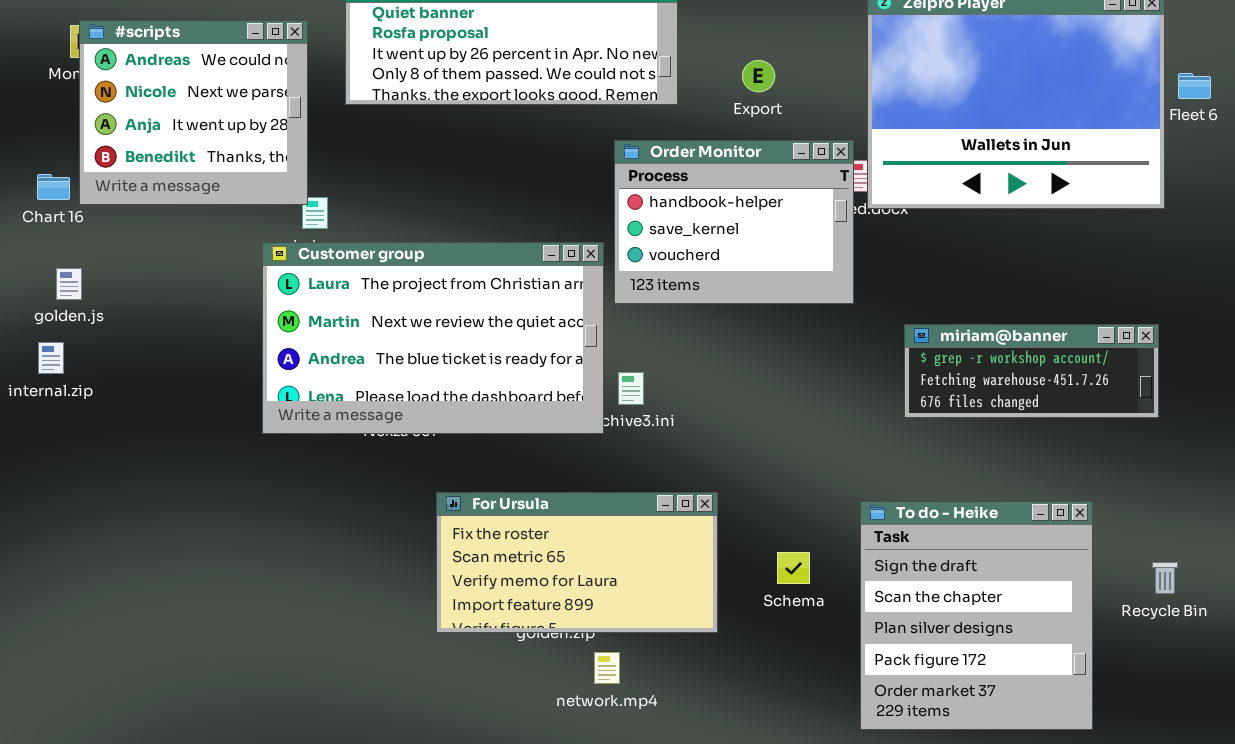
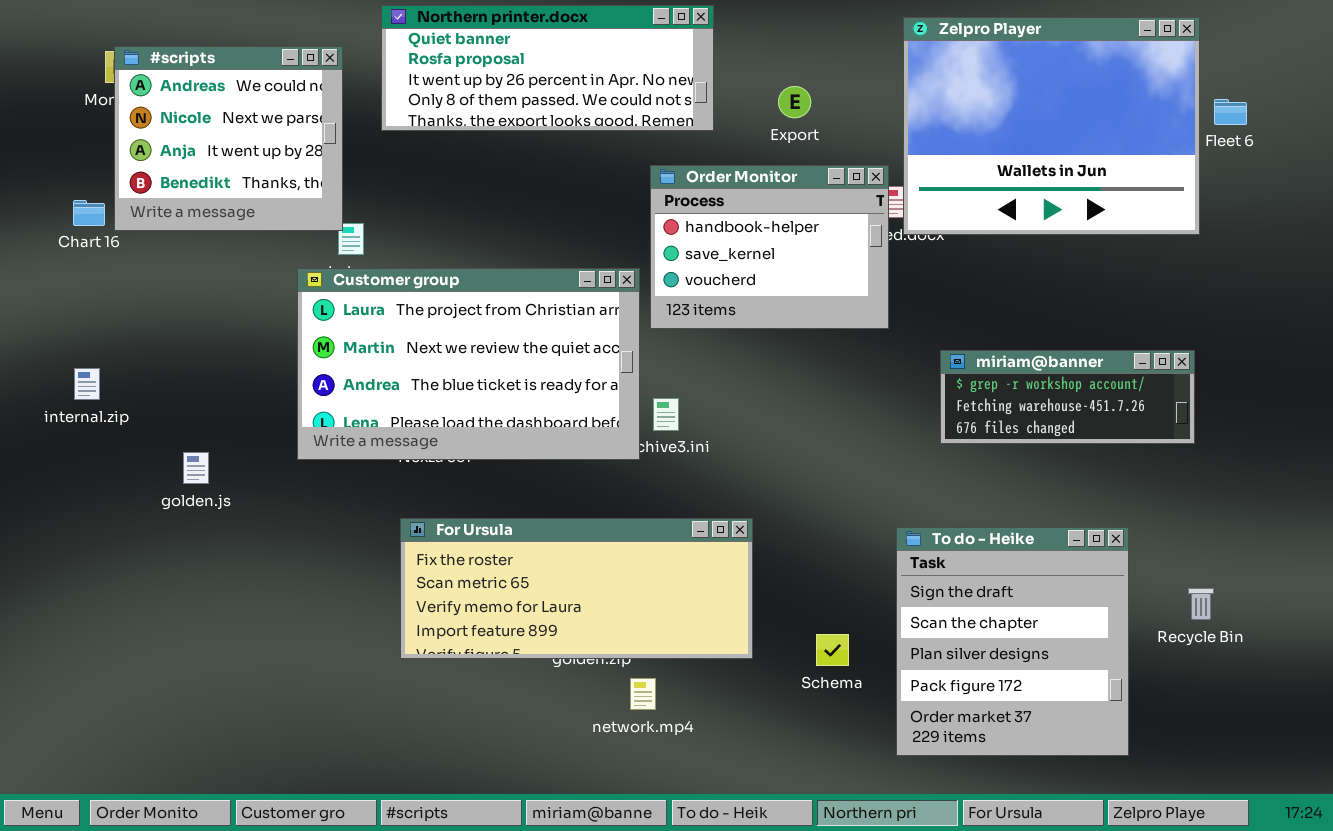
golden.js: [56,268,82,300] -> [183,452,209,484], moved
For Ursula: [436,492,718,633] -> [400,518,753,659], resized
Schema: [777,552,810,584] -> [816,634,849,666], moved

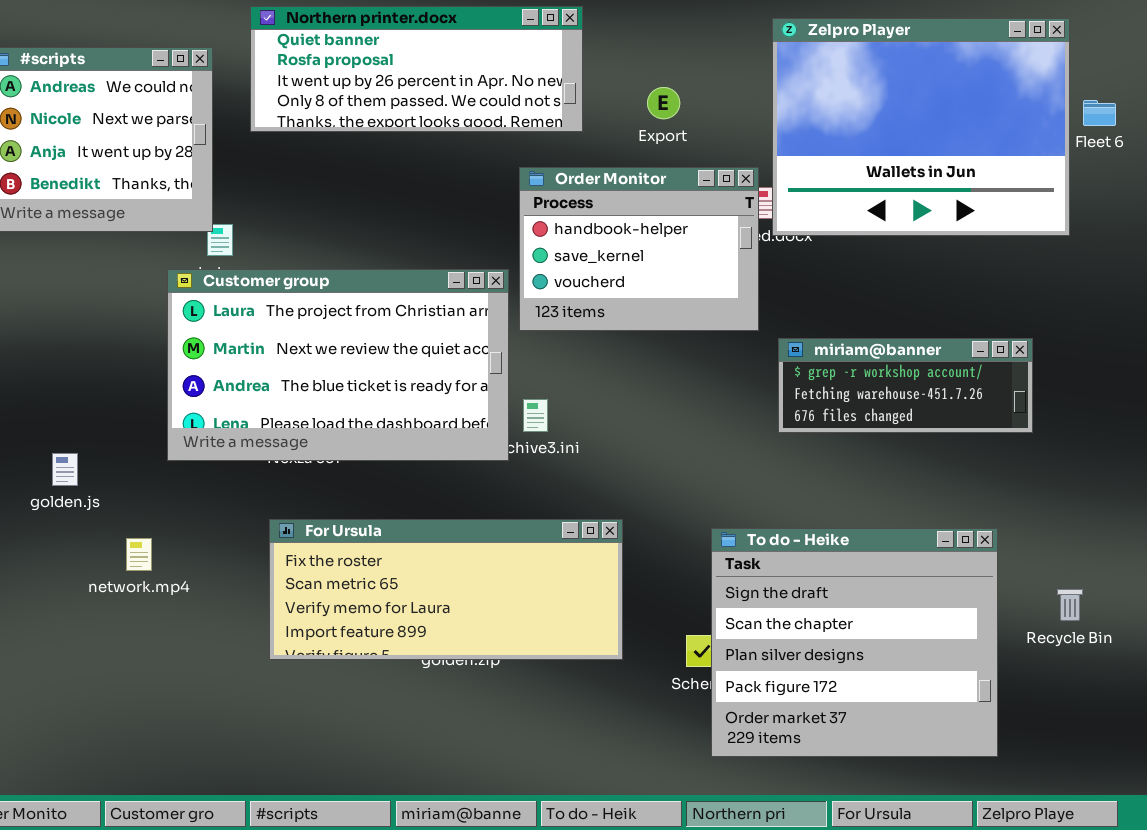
miriam@banner: [940,350,1195,444] -> [778,338,1033,433], moved
To do - Heike: [896,527,1129,756] -> [711,528,998,757], resized
network.mp4: [630,678,656,710] -> [126,538,152,571], moved

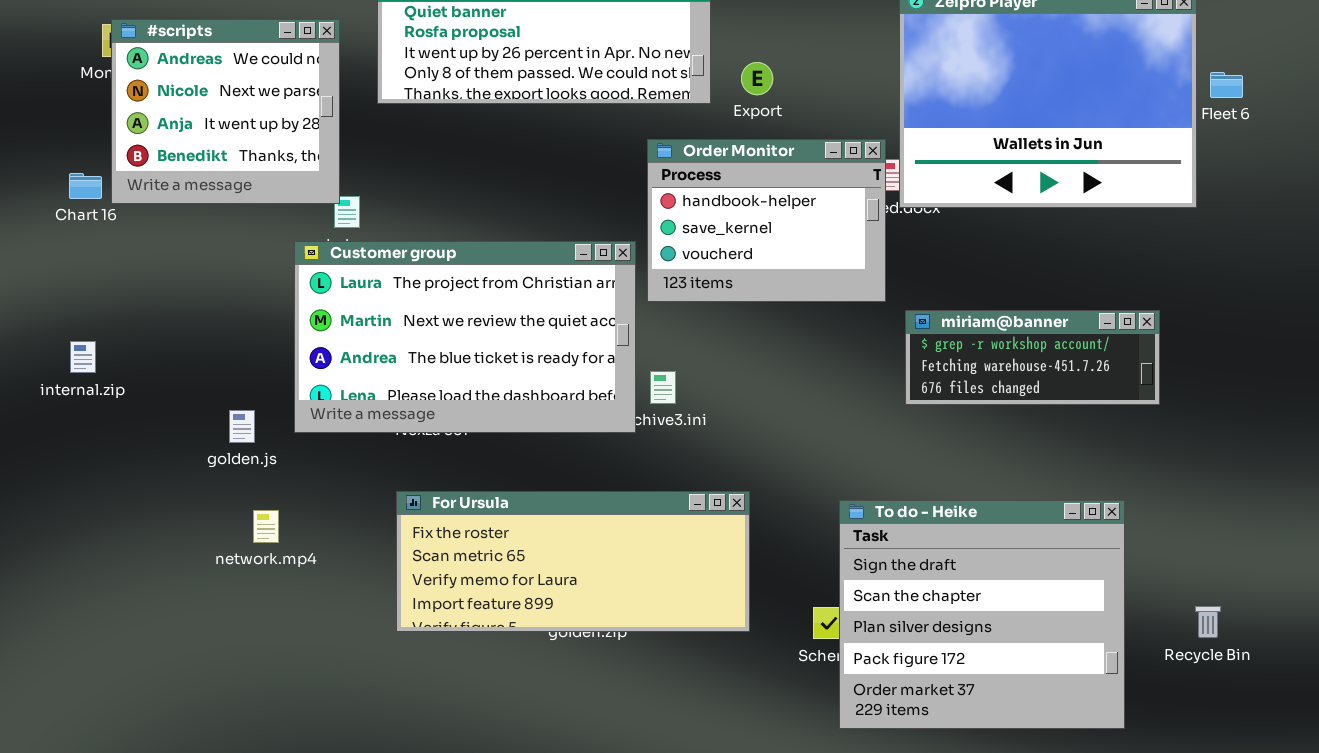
Export: [647,87,680,119] -> [741,62,773,95], moved
golden.js: [52,453,78,486] -> [229,410,255,443], moved
Recycle Bin: [1057,589,1083,621] -> [1195,606,1221,638], moved

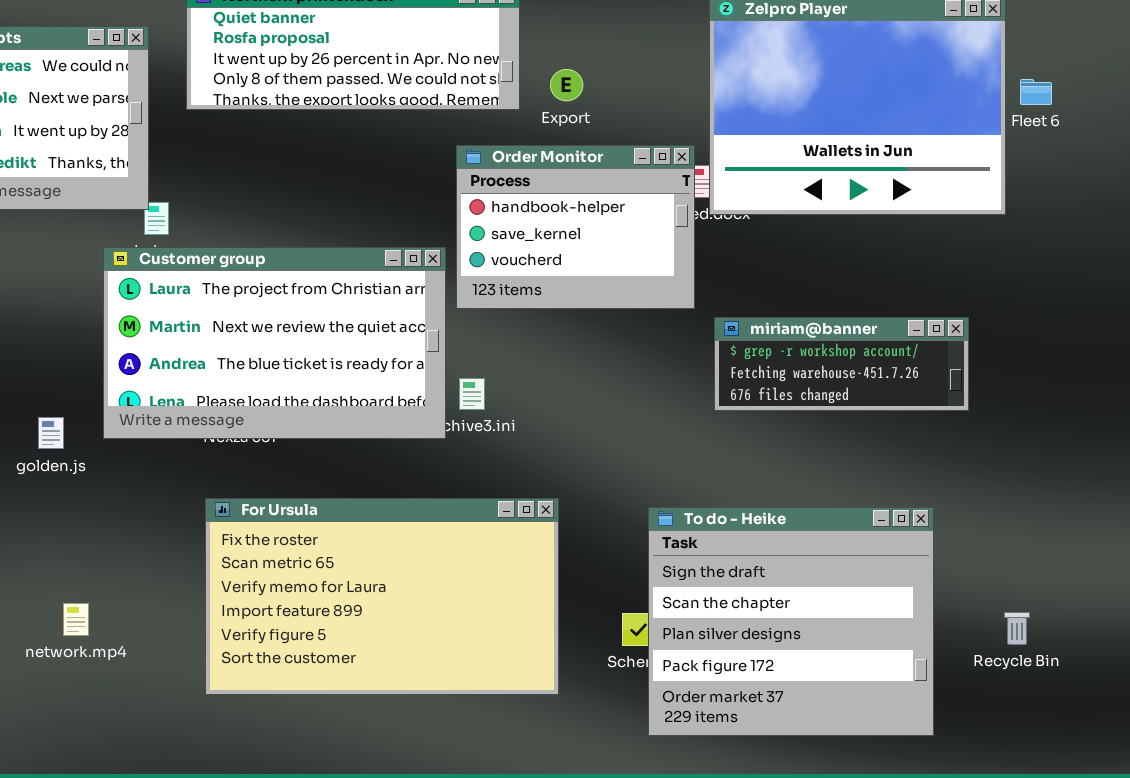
For Ursula: [396,491,750,632] -> [205,498,559,695], resized
network.mp4: [253,510,279,543] -> [63,603,89,636], moved

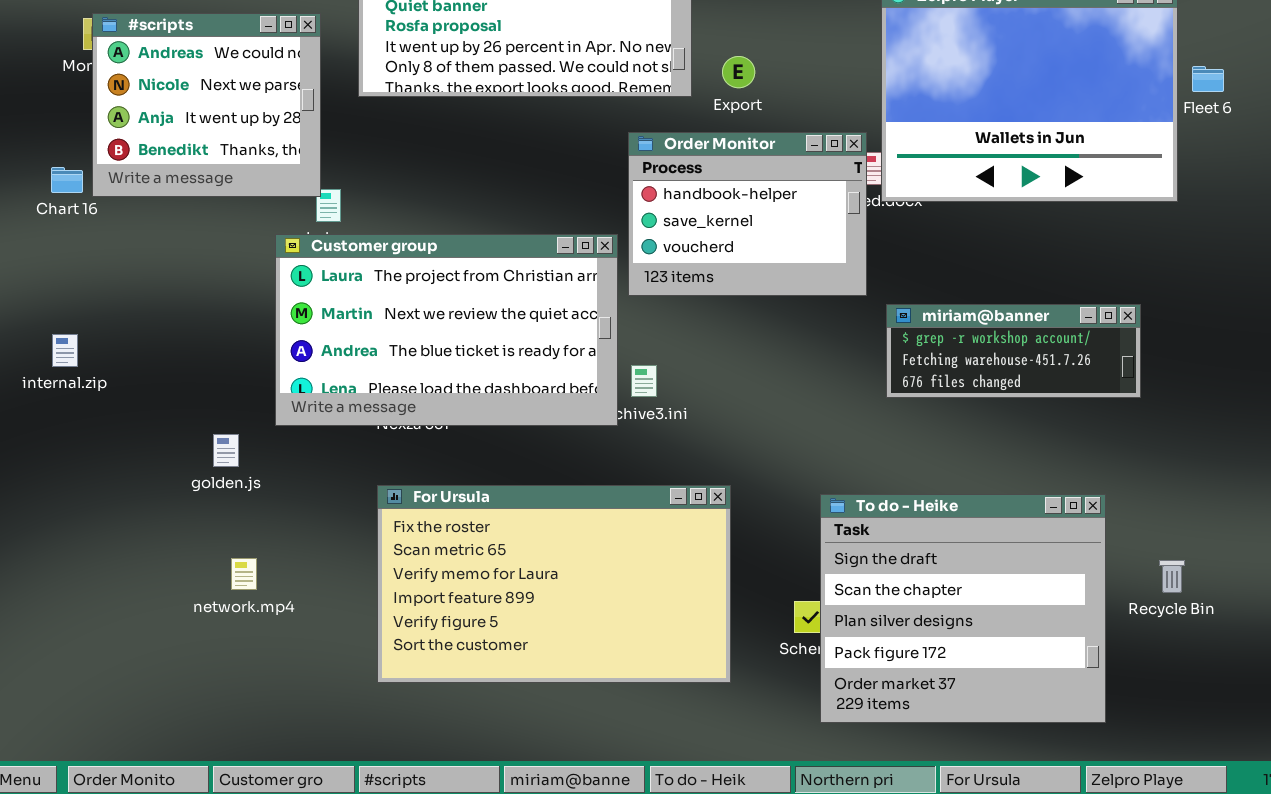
golden.js: [38,417,64,449] -> [213,434,239,467], moved
network.mp4: [63,603,89,636] -> [231,558,257,590], moved
Recycle Bin: [1004,612,1030,645] -> [1159,560,1185,593], moved

